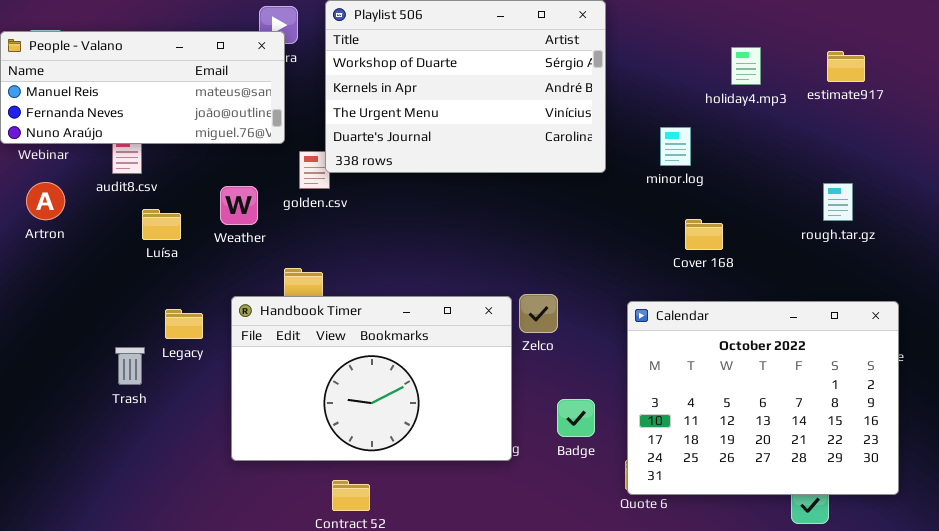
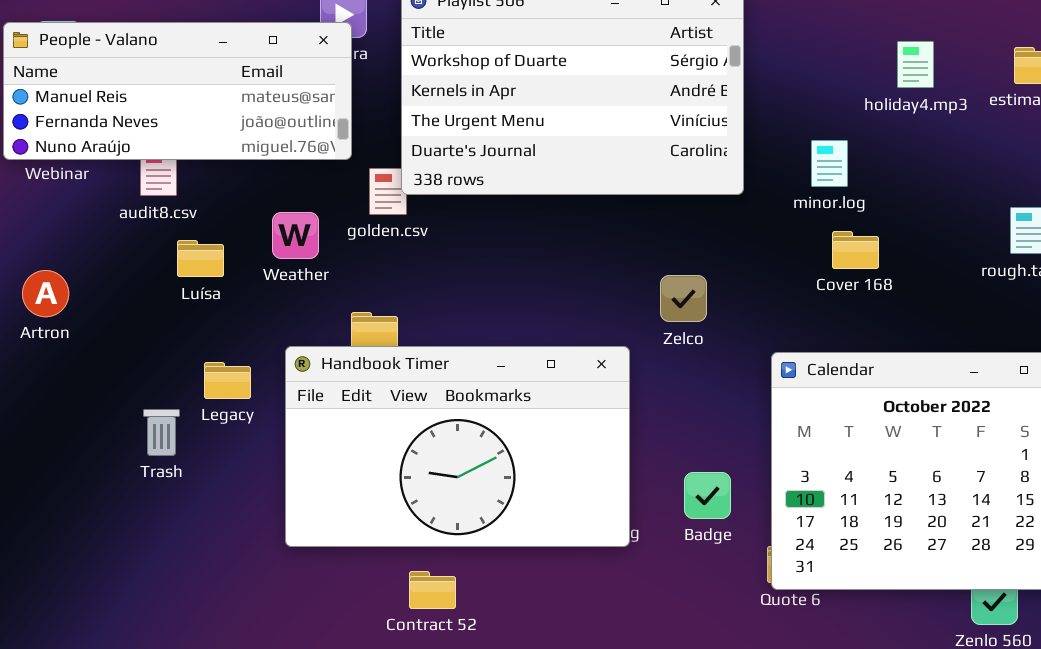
Artron: [26,182,65,220] -> [22,270,69,317], moved
Cover 168: [685,219,723,250] -> [832,231,879,269], moved
Zelco: [519,294,558,333] -> [660,275,707,322], moved

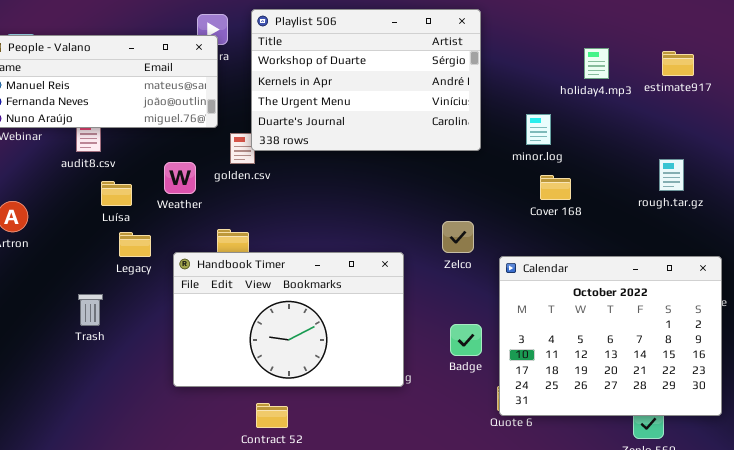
Zelco: [660,275,707,322] -> [442,221,474,253], moved
Legacy: [204,362,251,399] -> [119,232,151,257], moved
Badge: [684,472,731,519] -> [450,324,482,356], moved

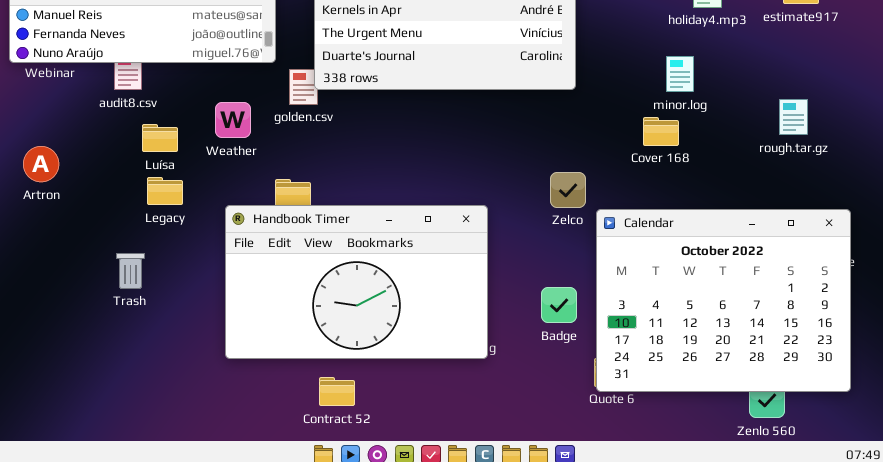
minor.log: [526,114,551,145] -> [666,56,694,92], moved
Zelco: [442,221,474,253] -> [550,172,586,208], moved
Legacy: [119,232,151,257] -> [147,177,183,205], moved

